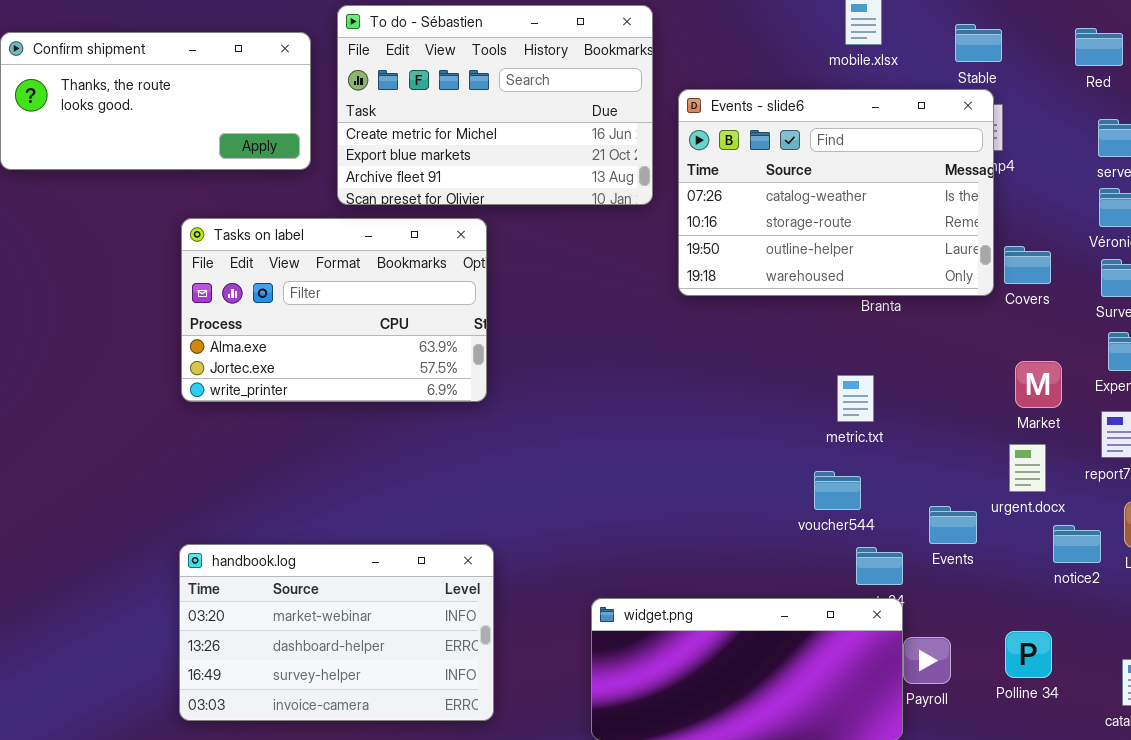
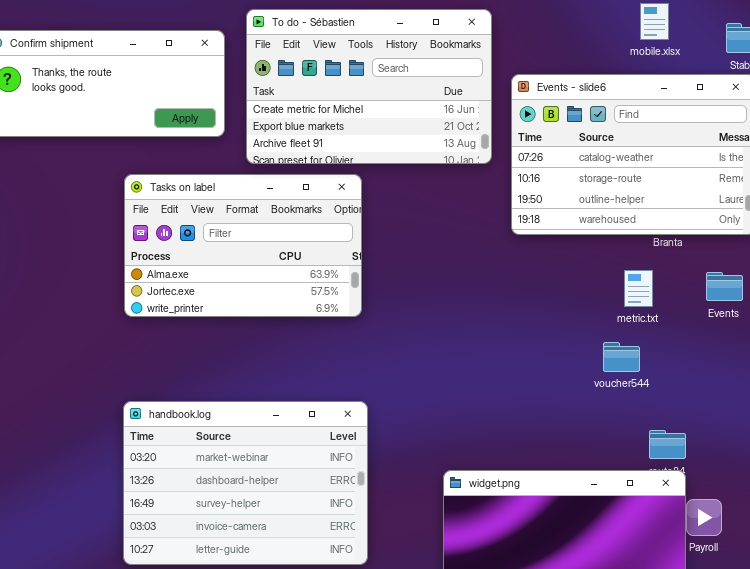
metric.txt: [837,375,874,422] -> [624,270,653,307], moved
voucher544: [814,471,861,510] -> [603,342,640,372], moved
Events: [929,506,977,544] -> [706,272,743,301], moved
handbook.log: [179,544,494,721] -> [123,401,368,565], resized

